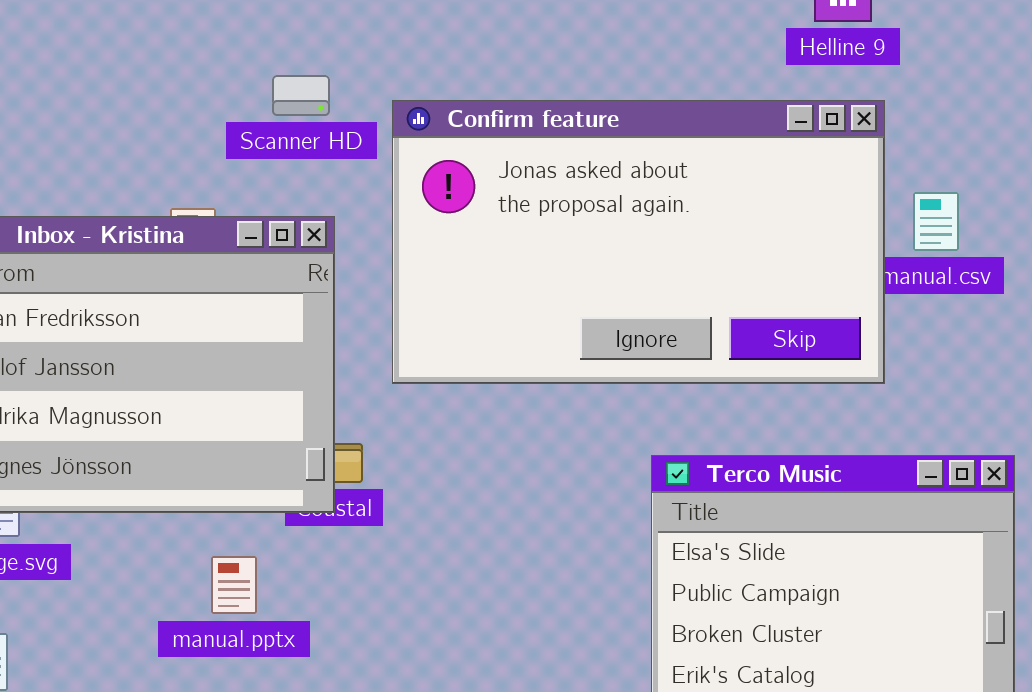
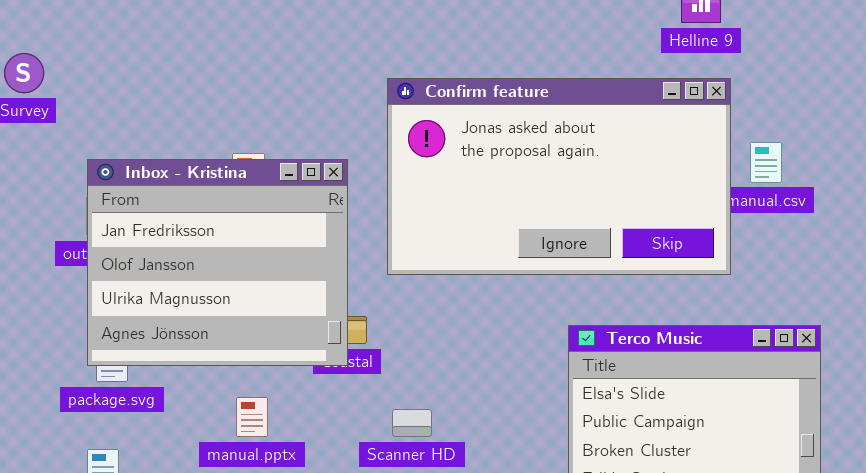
Scanner HD: [272,75,330,116] -> [392,409,432,437], moved
manual.pptx: [211,556,257,614] -> [236,397,268,437], moved

